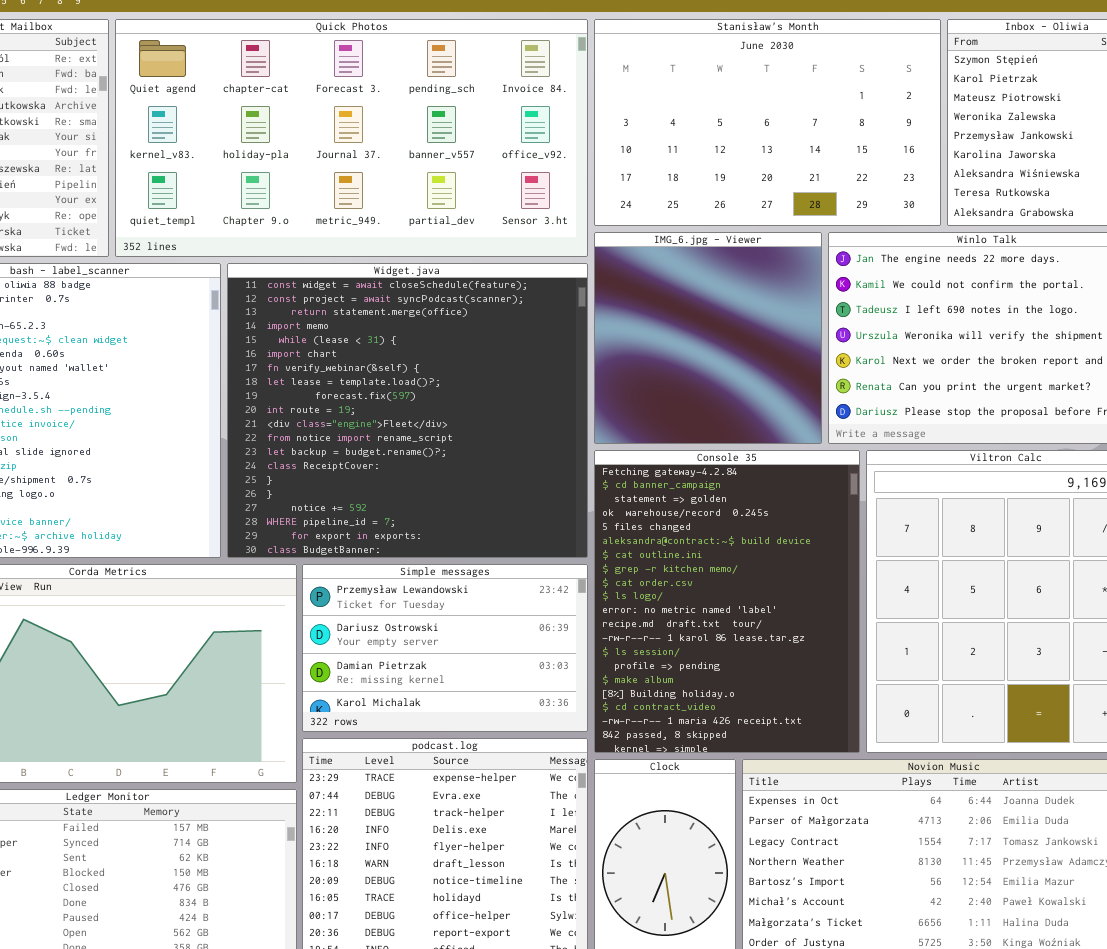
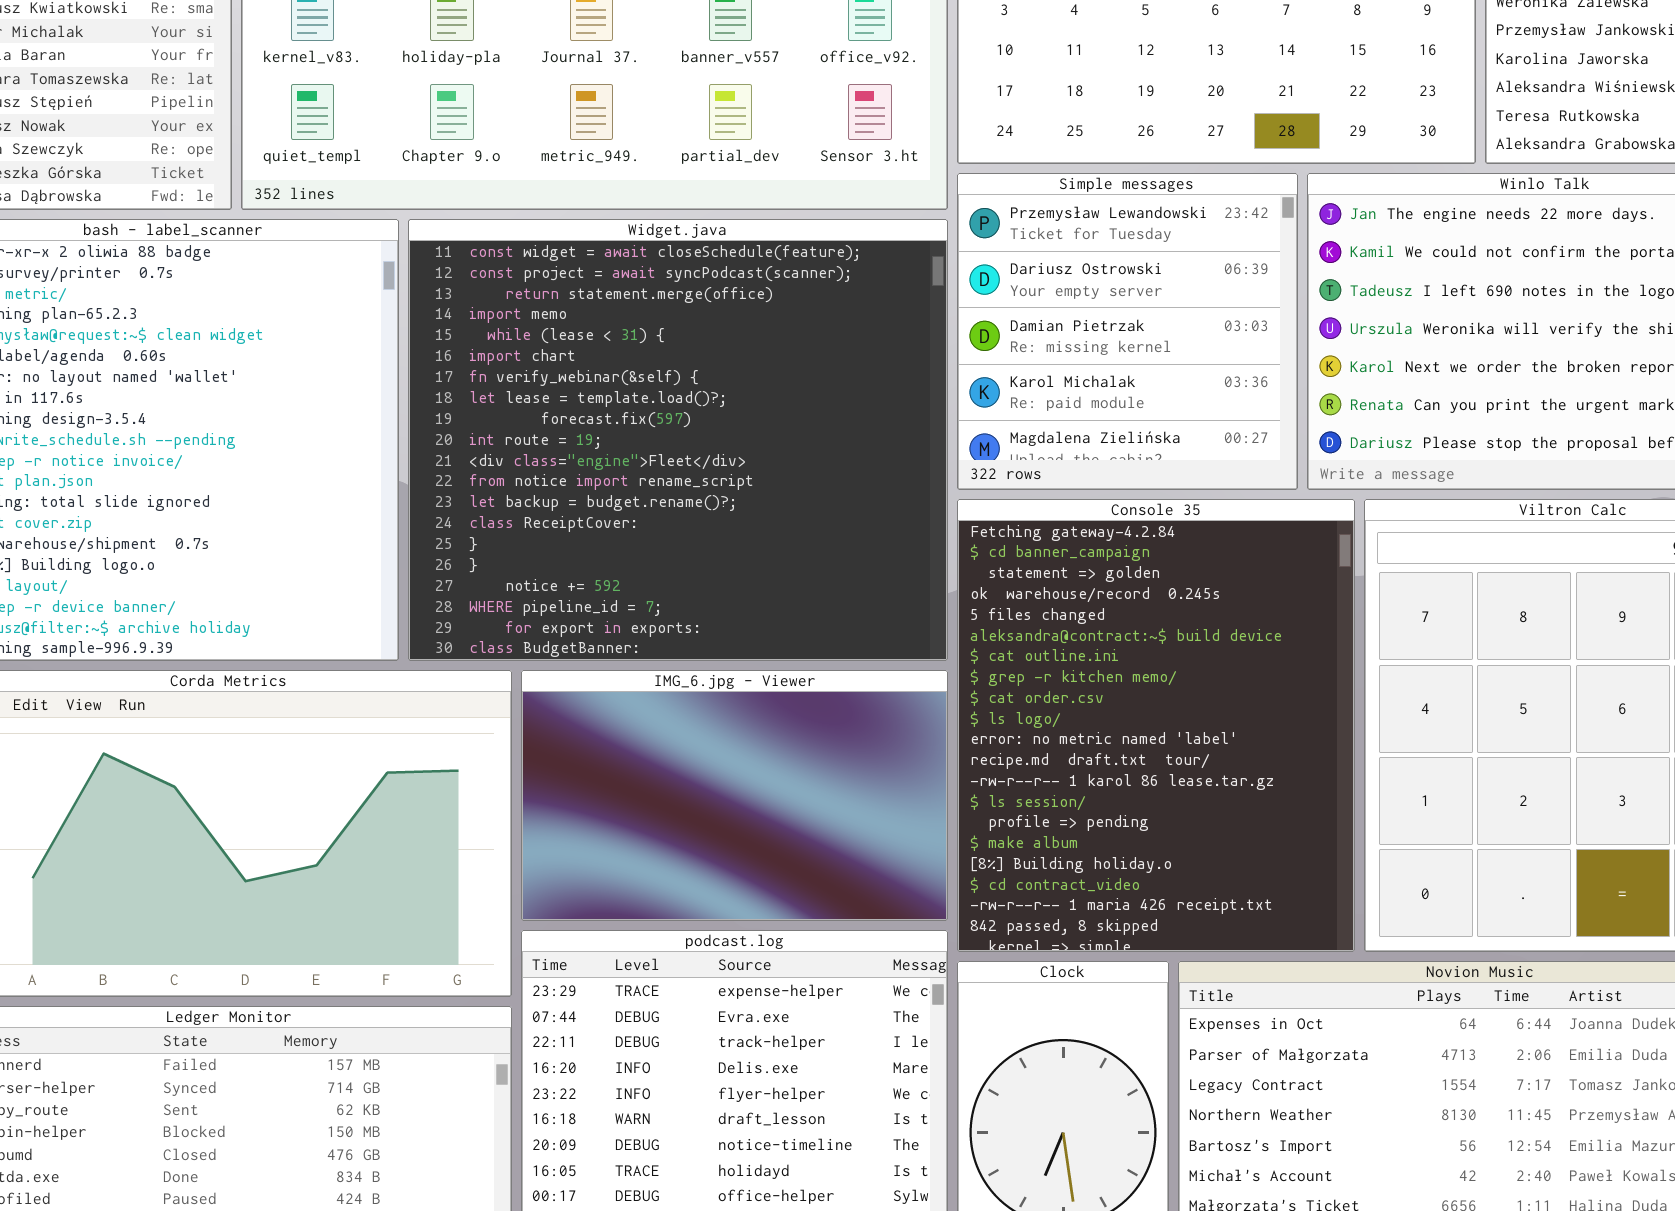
IMG_6.jpg - Viewer: [594,232,822,444] -> [521,670,948,921], moved, resized
Simple messages: [302,564,588,732] -> [957,173,1298,490], moved, resized

